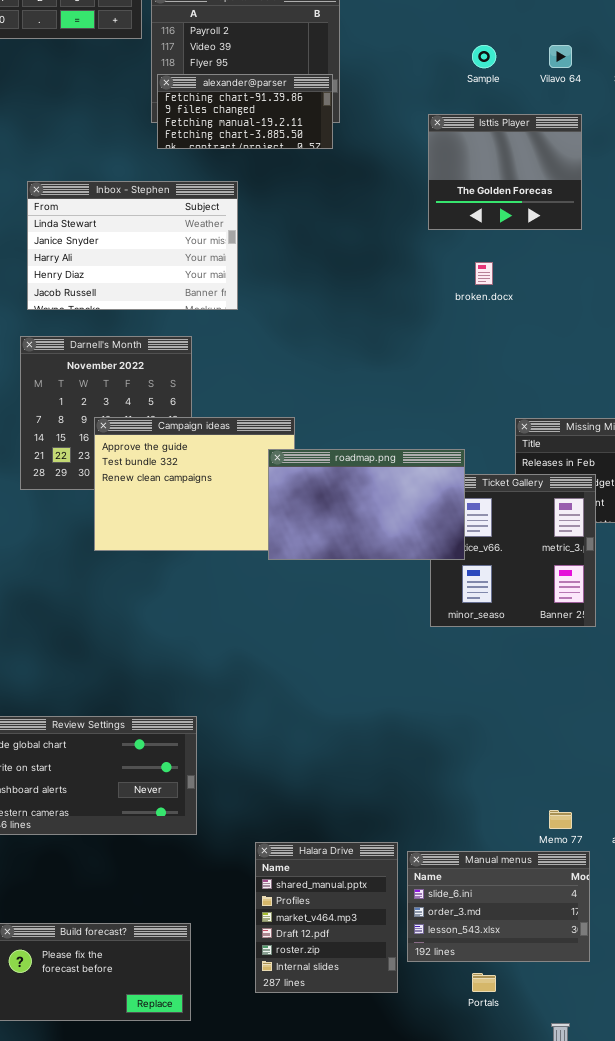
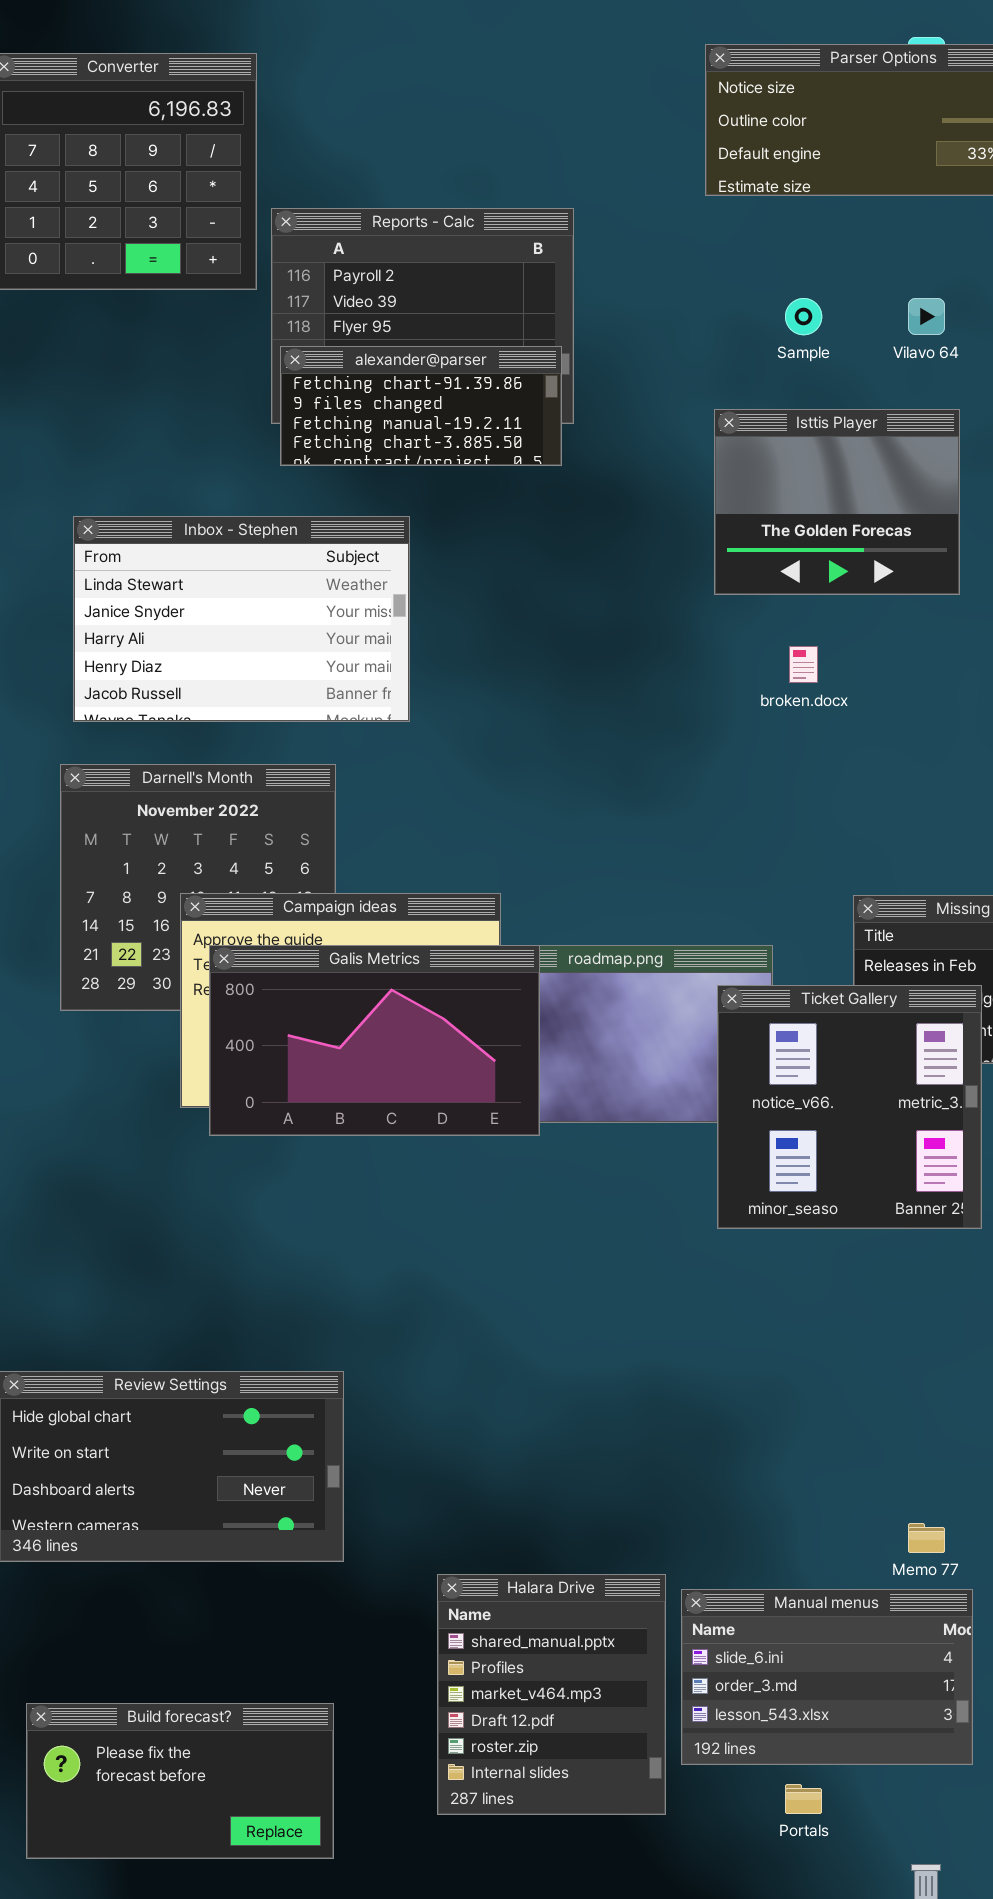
Galis Metrics: none -> [209,945,540,1136], opened
Ticket Gallery: [430,474,596,627] -> [717,985,982,1229], raised

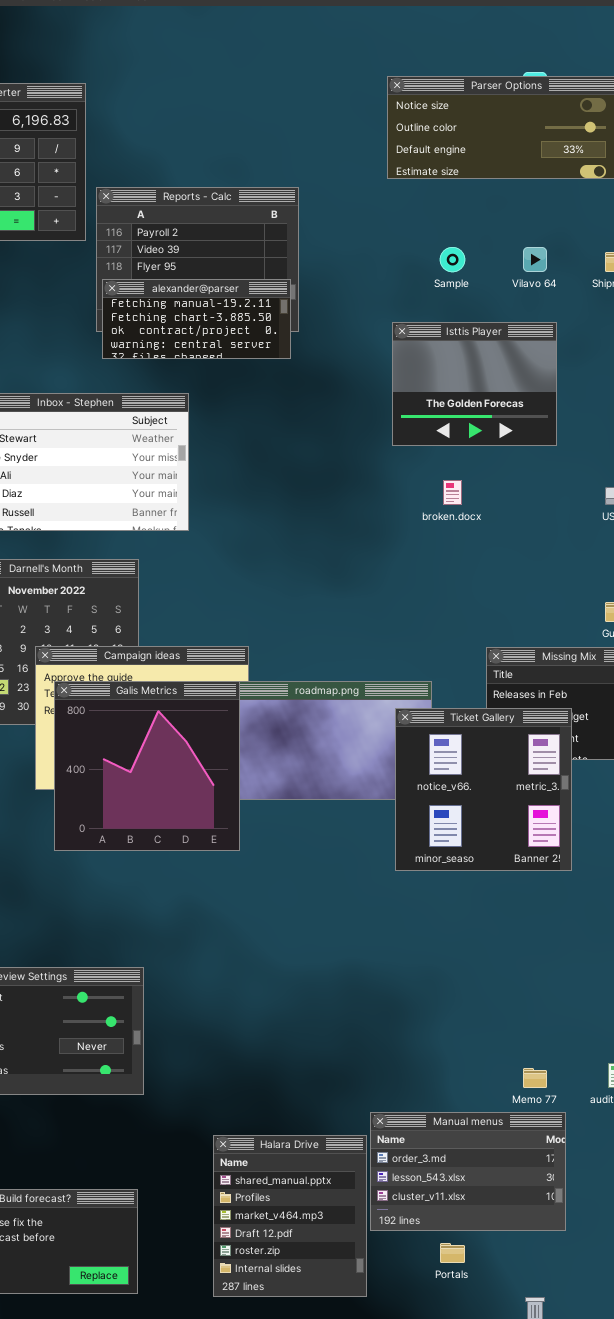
alexander@parser: [280,346,562,466] -> [102,279,291,359], scrolled down 2 rows
Galis Metrics: [209,945,540,1136] -> [54,681,240,851], resized
Halara Drive: [437,1574,666,1815] -> [213,1135,367,1297], moved
Manual menus: [681,1589,973,1765] -> [370,1112,566,1231], scrolled down 1 row

